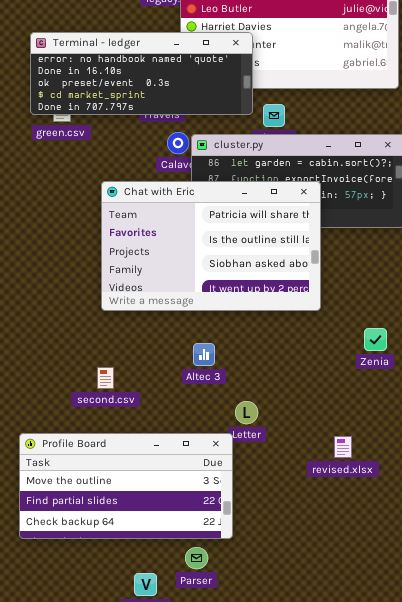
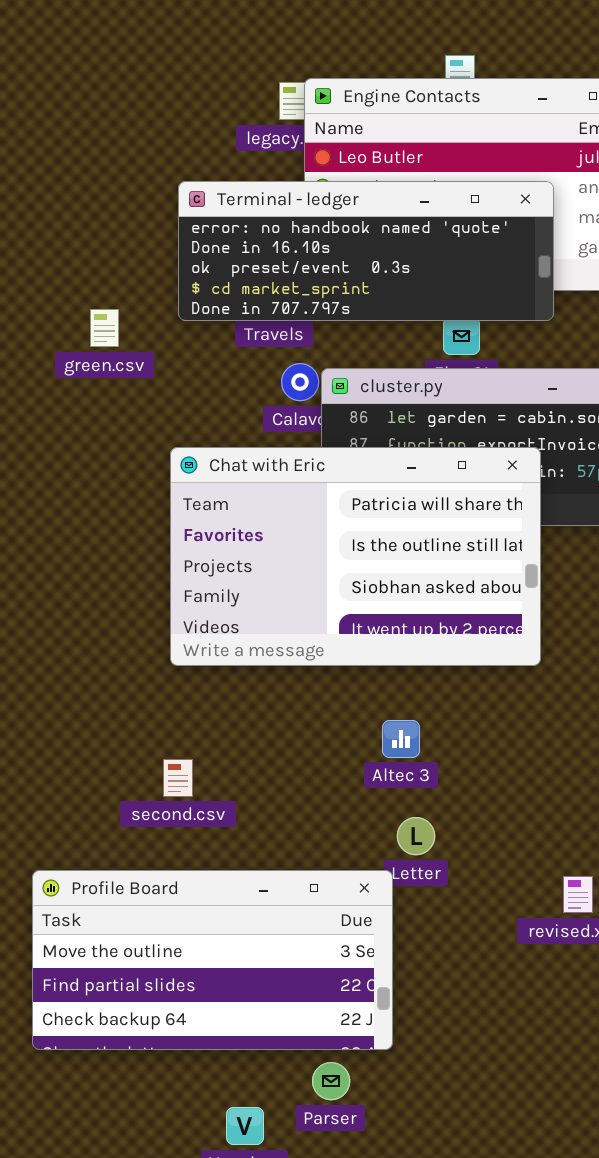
Terminal - ledger: [30,32,253,115] -> [178,181,554,321], moved
Altec 3: [193,343,215,366] -> [382,720,420,758], moved

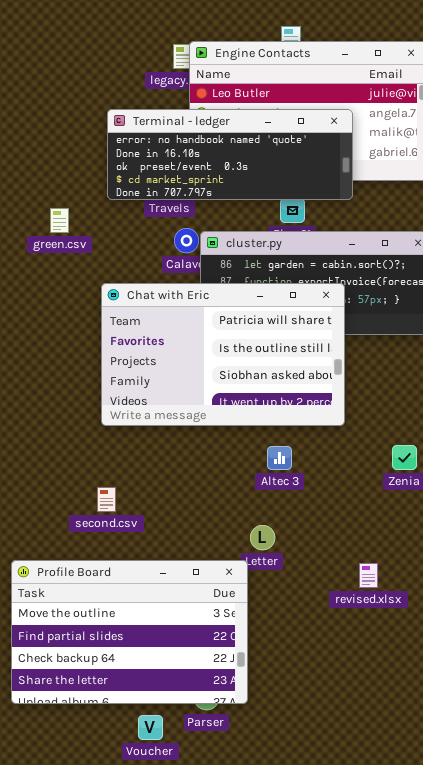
green.csv: [90,309,119,347] -> [50,208,69,233], moved
Altec 3: [382,720,420,758] -> [267,446,292,470], moved
Profile Board: [32,870,393,1050] -> [11,560,248,704], resized

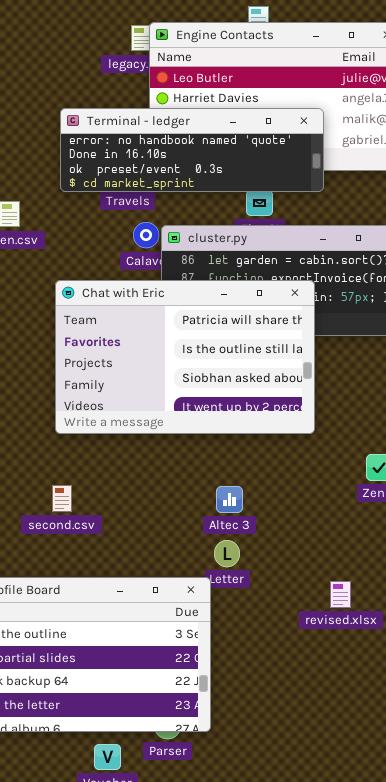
Terminal - ledger: [107,109,353,200] -> [60,108,324,192], resized
Altec 3: [267,446,292,470] -> [216,486,243,513], moved
second.csv: [97,487,116,512] -> [52,485,72,512], moved

